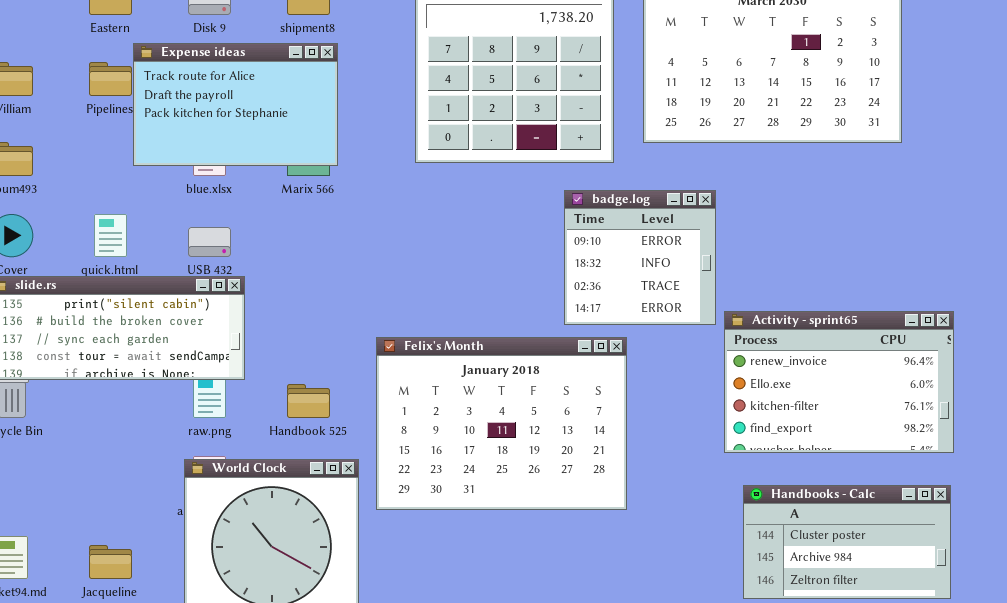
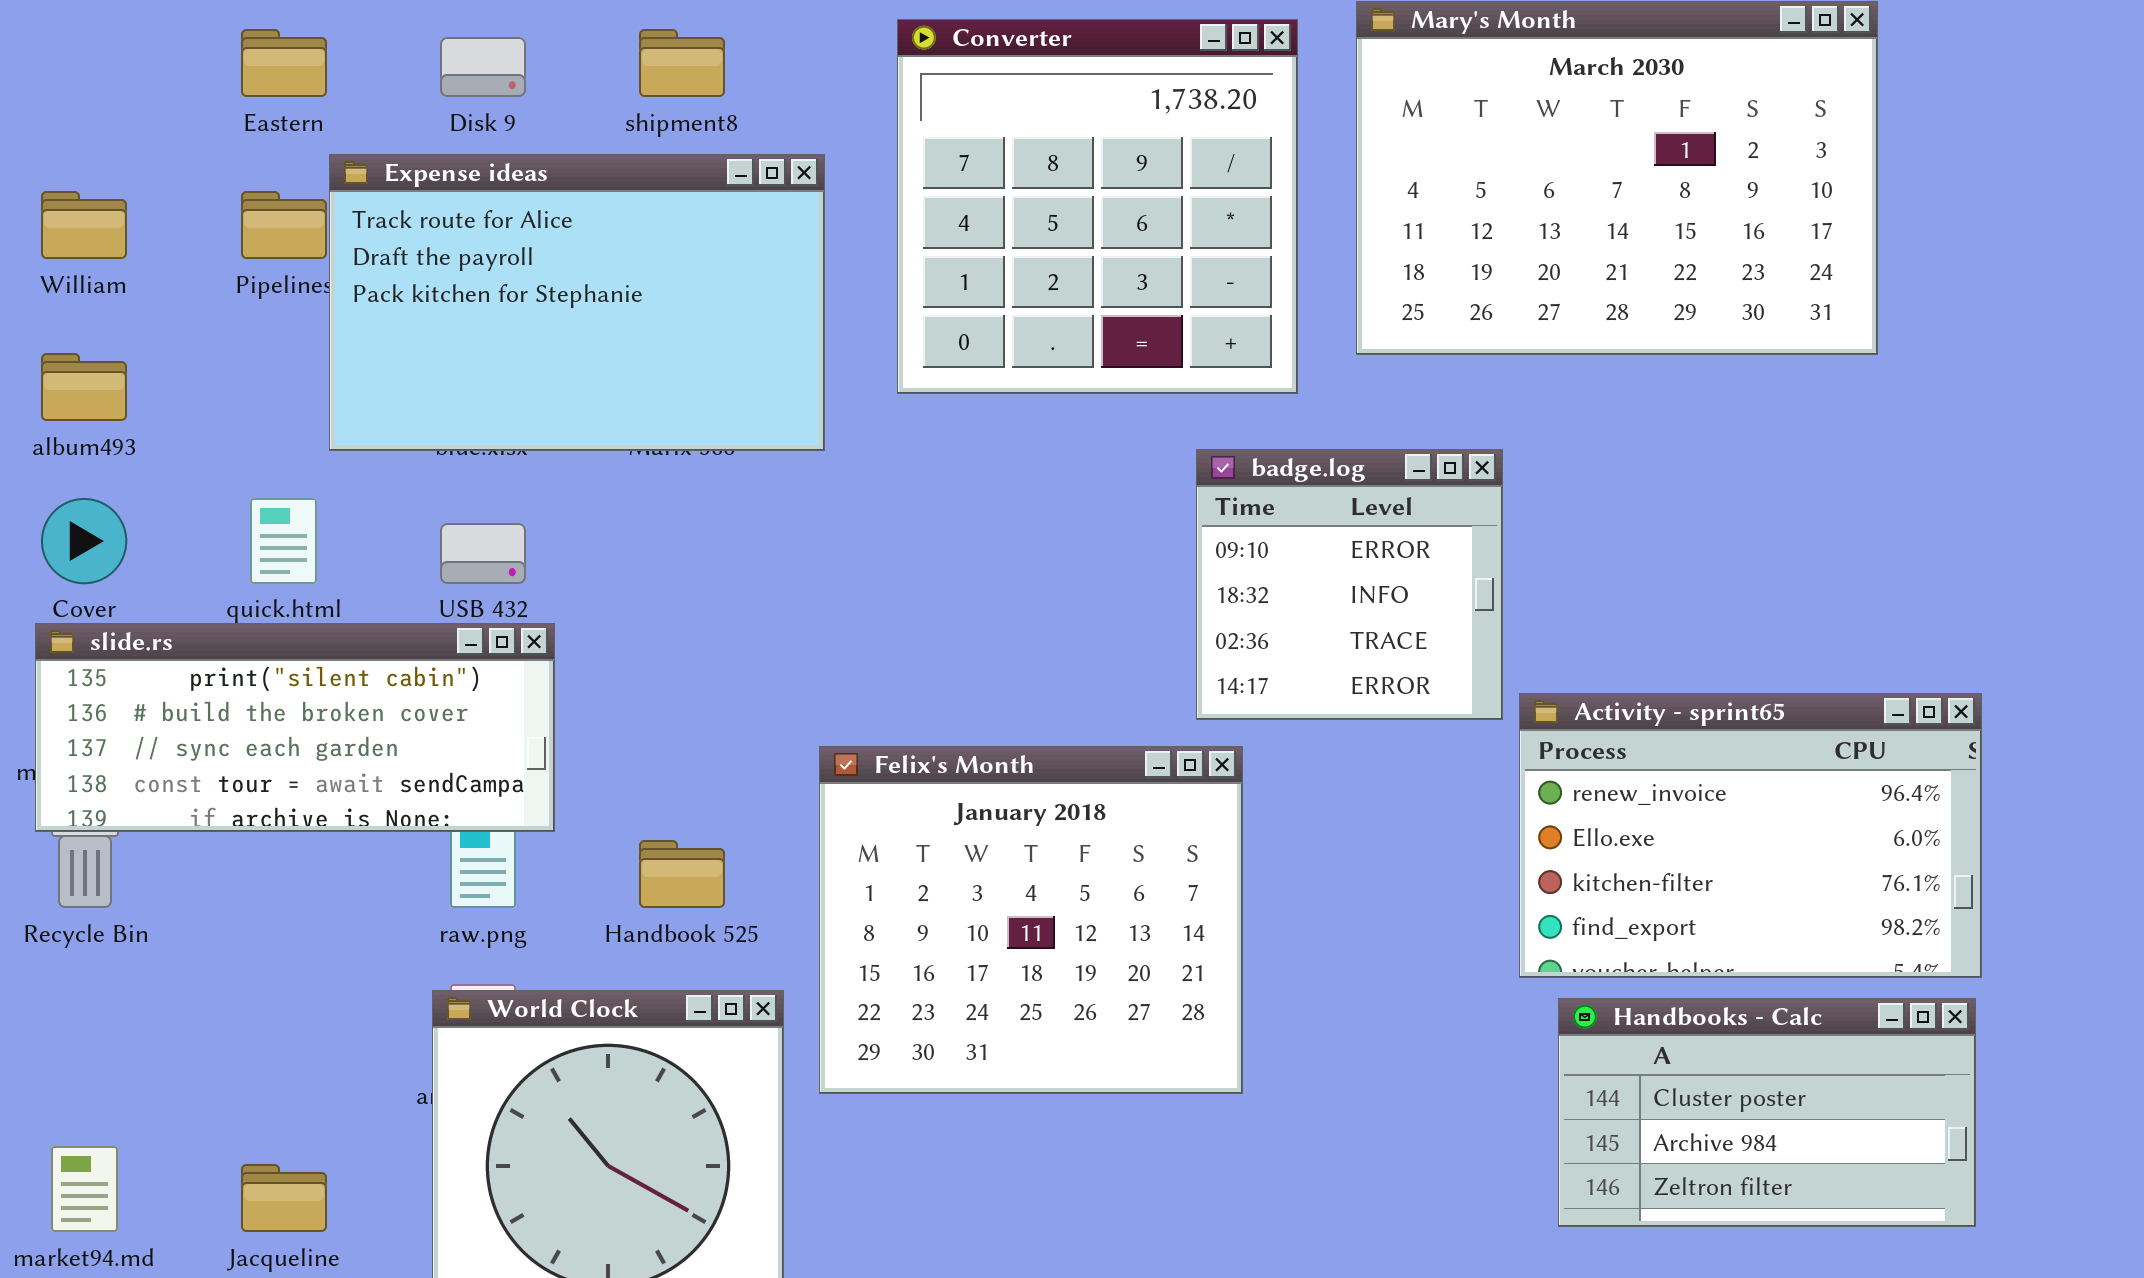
Expense ideas: [133,43,338,166] -> [329,154,825,451], resized
Felix's Month: [376,337,627,510] -> [819,746,1243,1094], resized
Handbooks - Calc: [743,485,951,599] -> [1558,998,1976,1227], moved

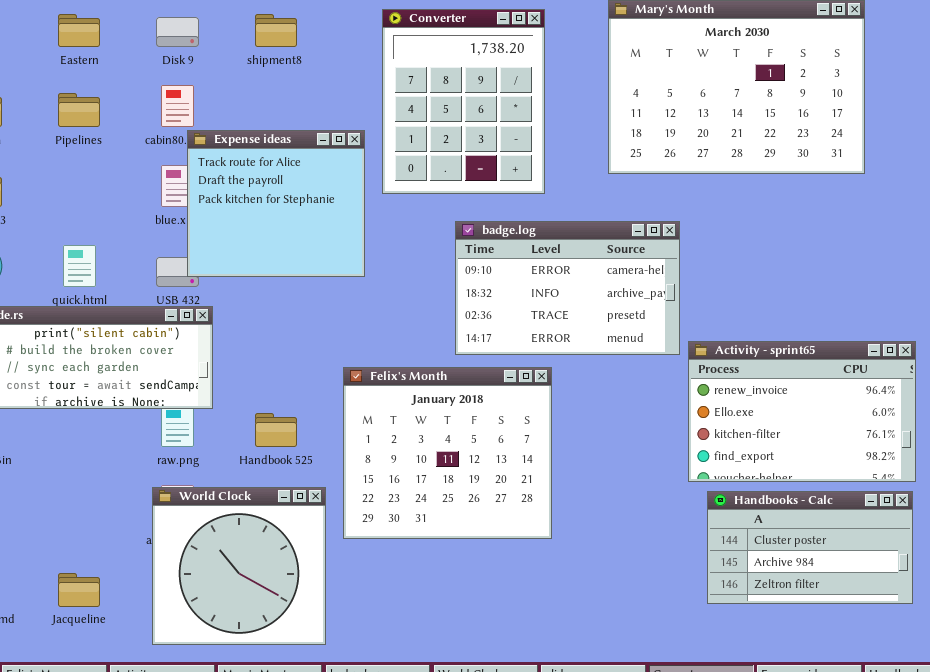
Converter: [897,19,1298,394] -> [382,9,545,194], resized
Expense ideas: [329,154,825,451] -> [187,130,365,277], moved, resized
badge.log: [1196,449,1503,720] -> [455,221,680,355], resized

